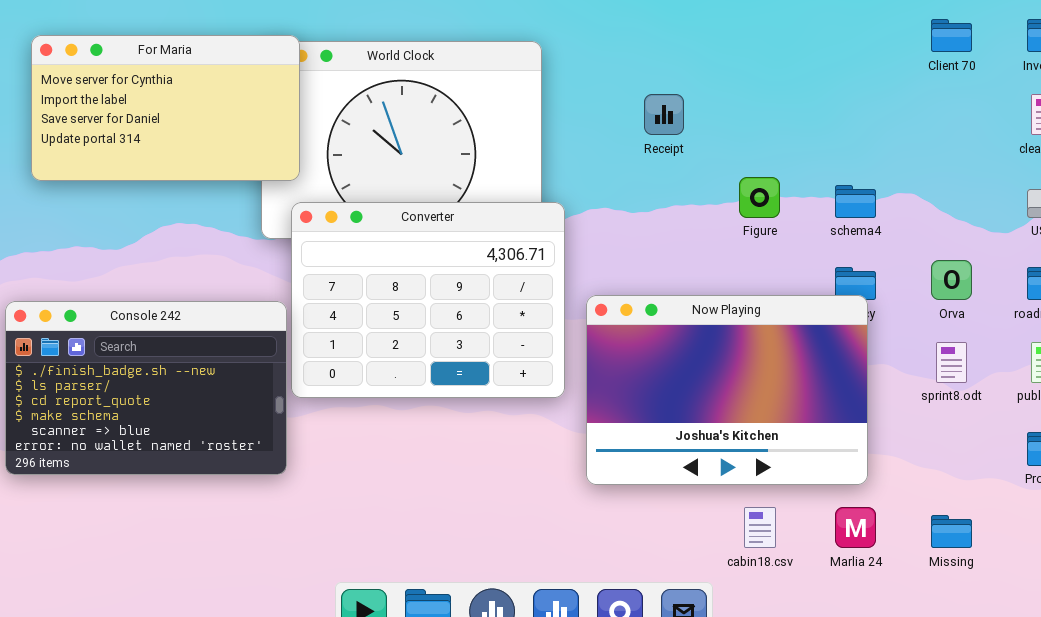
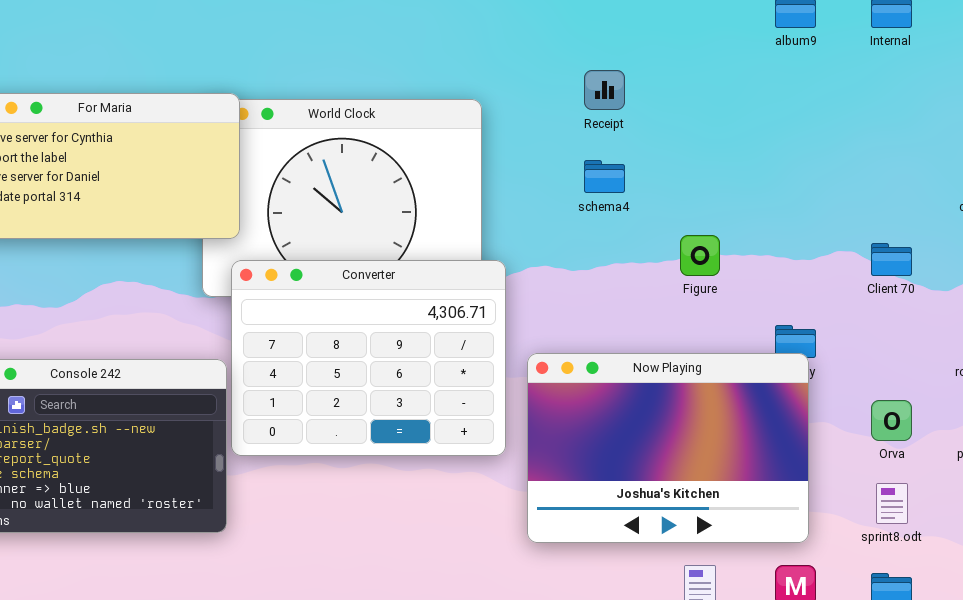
Client 70: [931,19,972,52] -> [871,243,912,276], moved
Receipt: [644,94,684,135] -> [584,70,625,110], moved
schema4: [835,185,876,218] -> [584,160,625,193], moved
Orva: [931,260,972,300] -> [871,400,912,441], moved
sprint8.odt: [936,342,967,383] -> [876,483,908,524], moved

